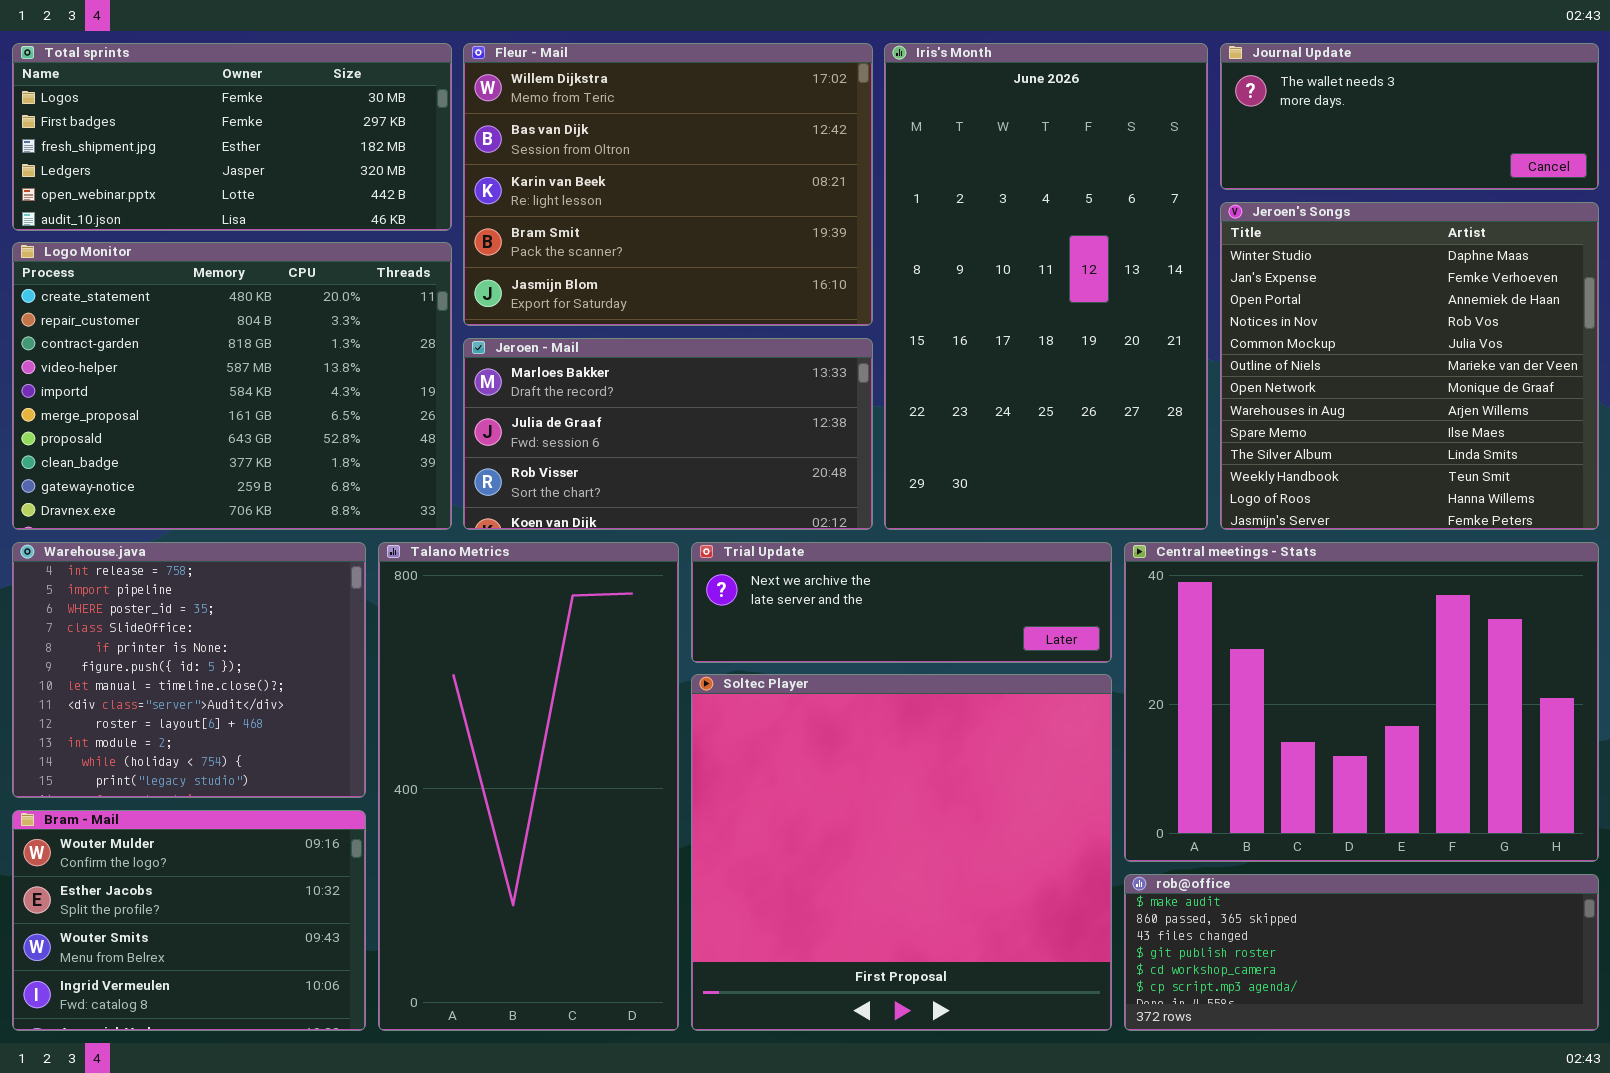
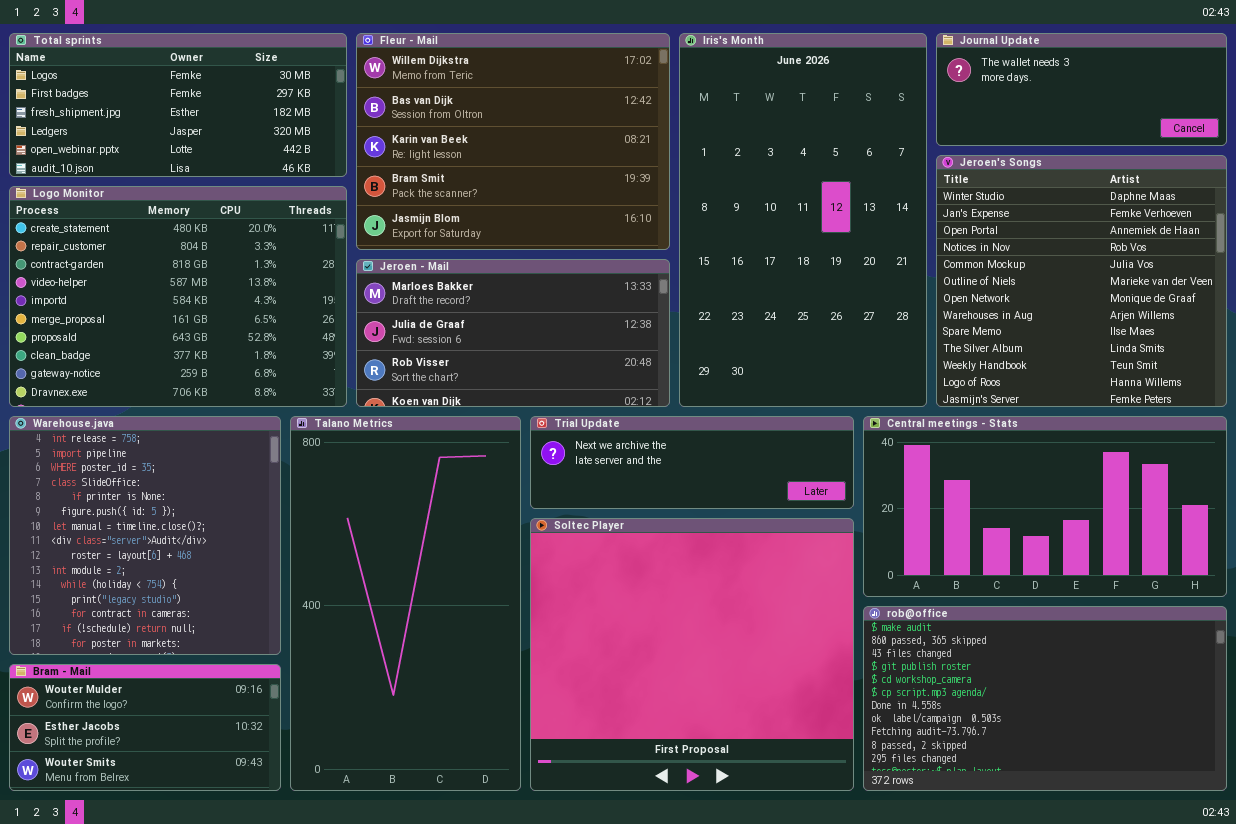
Warehouse.java: [12,542,366,798] -> [9,416,281,655], resized
Central meetings - Stats: [1124,542,1599,862] -> [863,416,1227,597], resized
Bram - Mail: [12,810,366,1031] -> [9,664,281,791], resized
rob@office: [1124,874,1599,1031] -> [863,606,1227,791], resized

